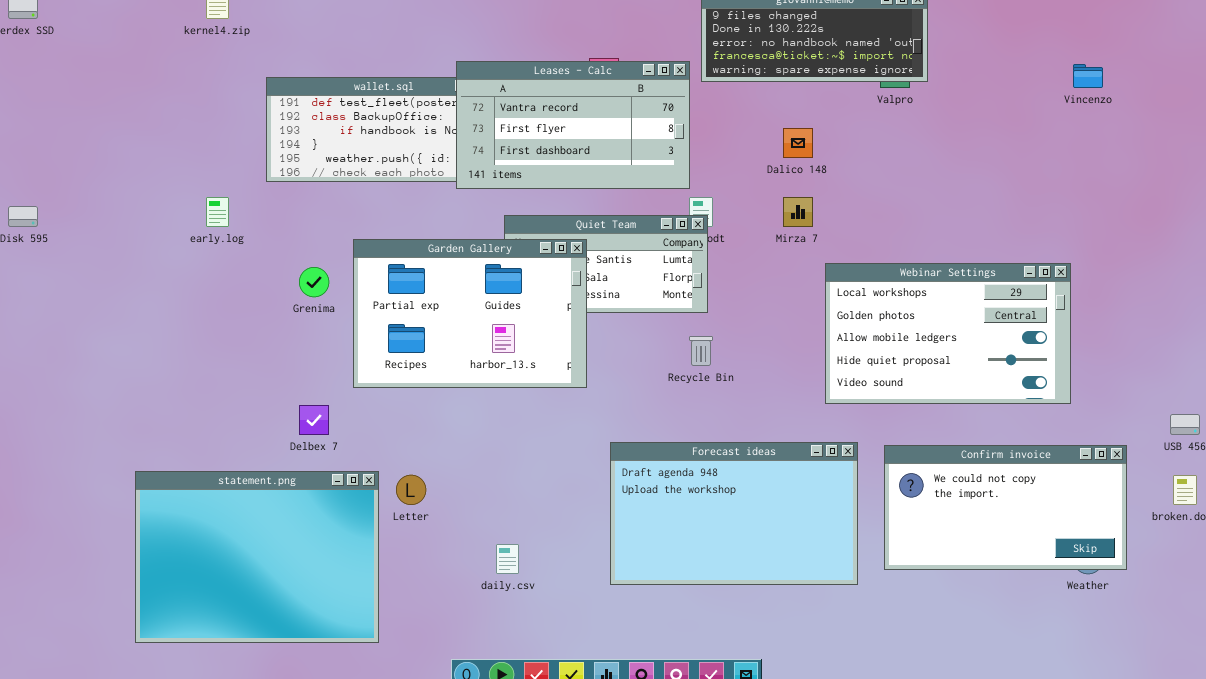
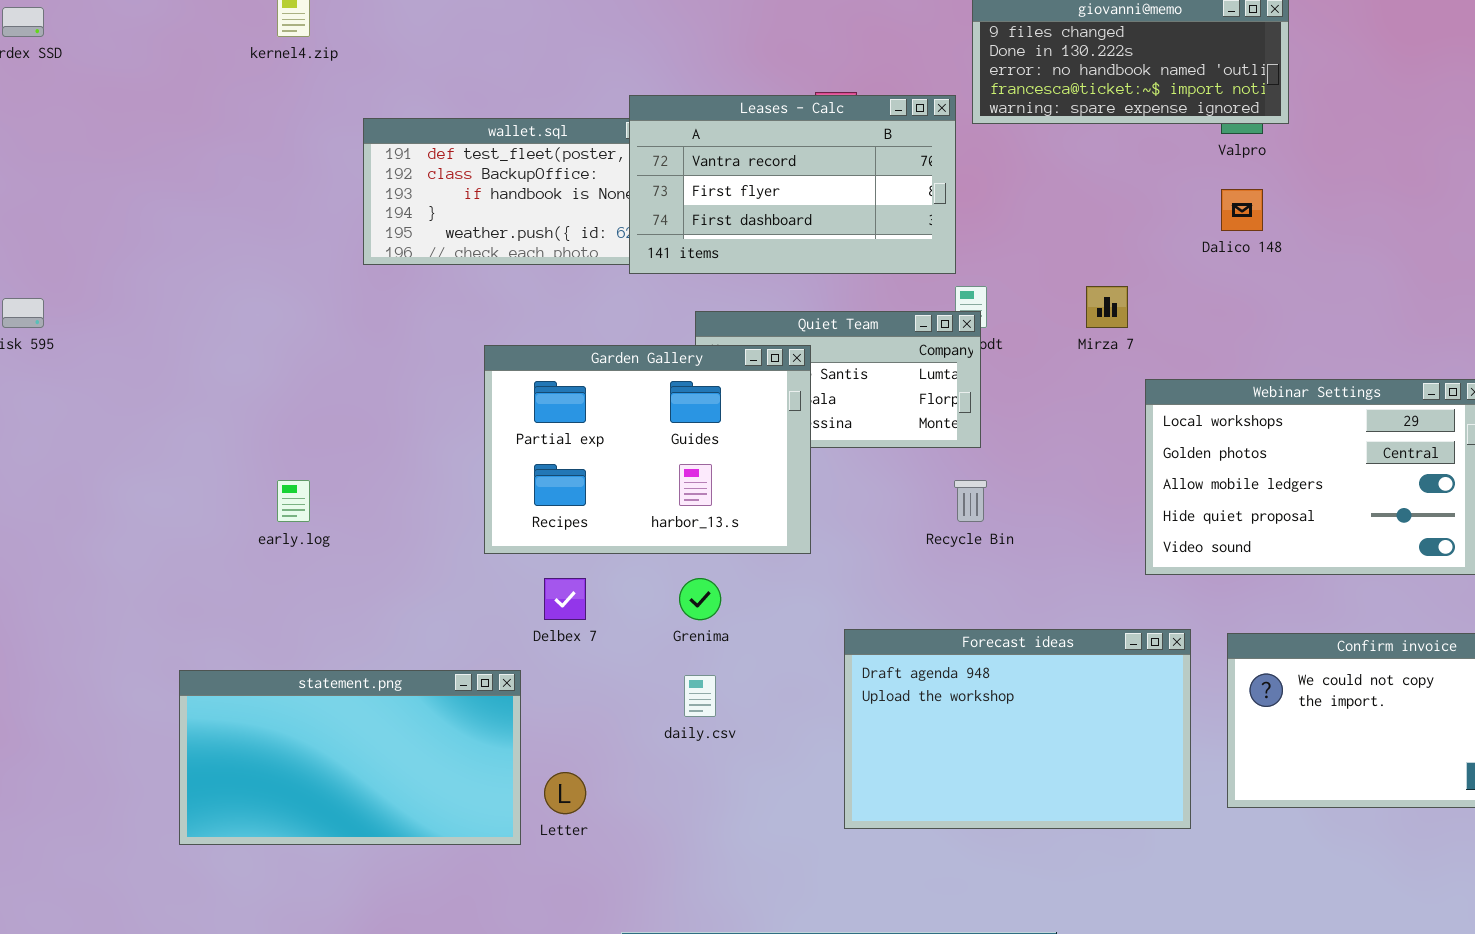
Dalico 148: [783,128,813,158] -> [1221,189,1263,231], moved
early.log: [206,197,229,227] -> [277,480,310,522], moved
Grenima: [299,267,329,297] -> [679,578,721,620], moved
Delbex 7: [299,405,329,435] -> [544,578,586,620], moved
statement.png: [135,471,379,643] -> [179,670,521,845], resized
Letter: [396,475,426,505] -> [544,772,586,814], moved
daily.csv: [496,544,519,574] -> [684,675,716,717], moved

